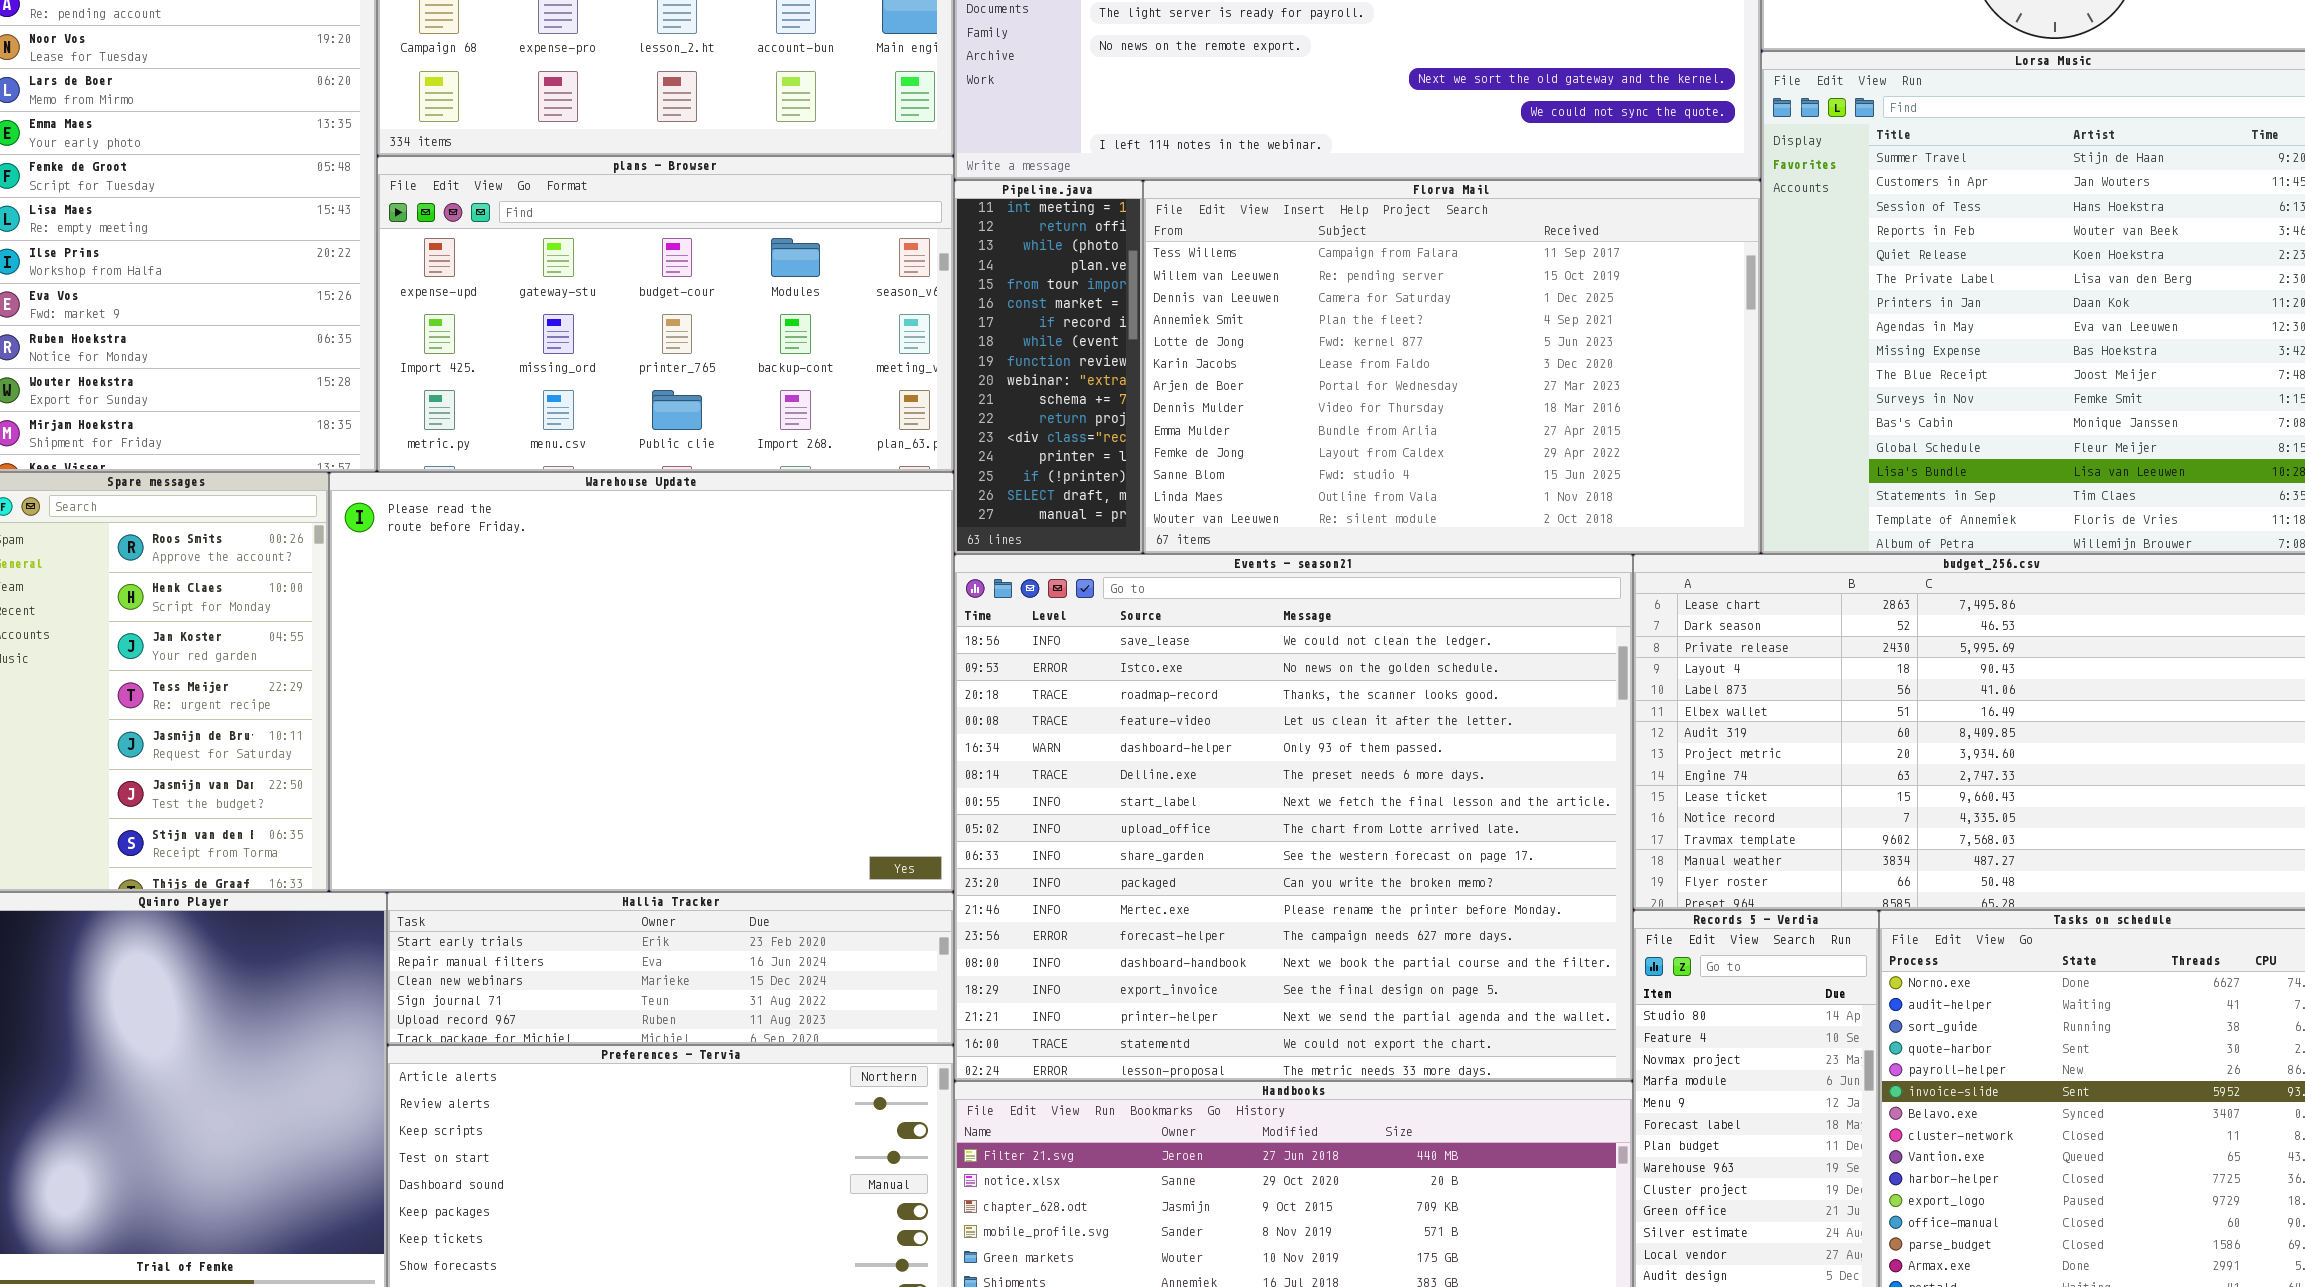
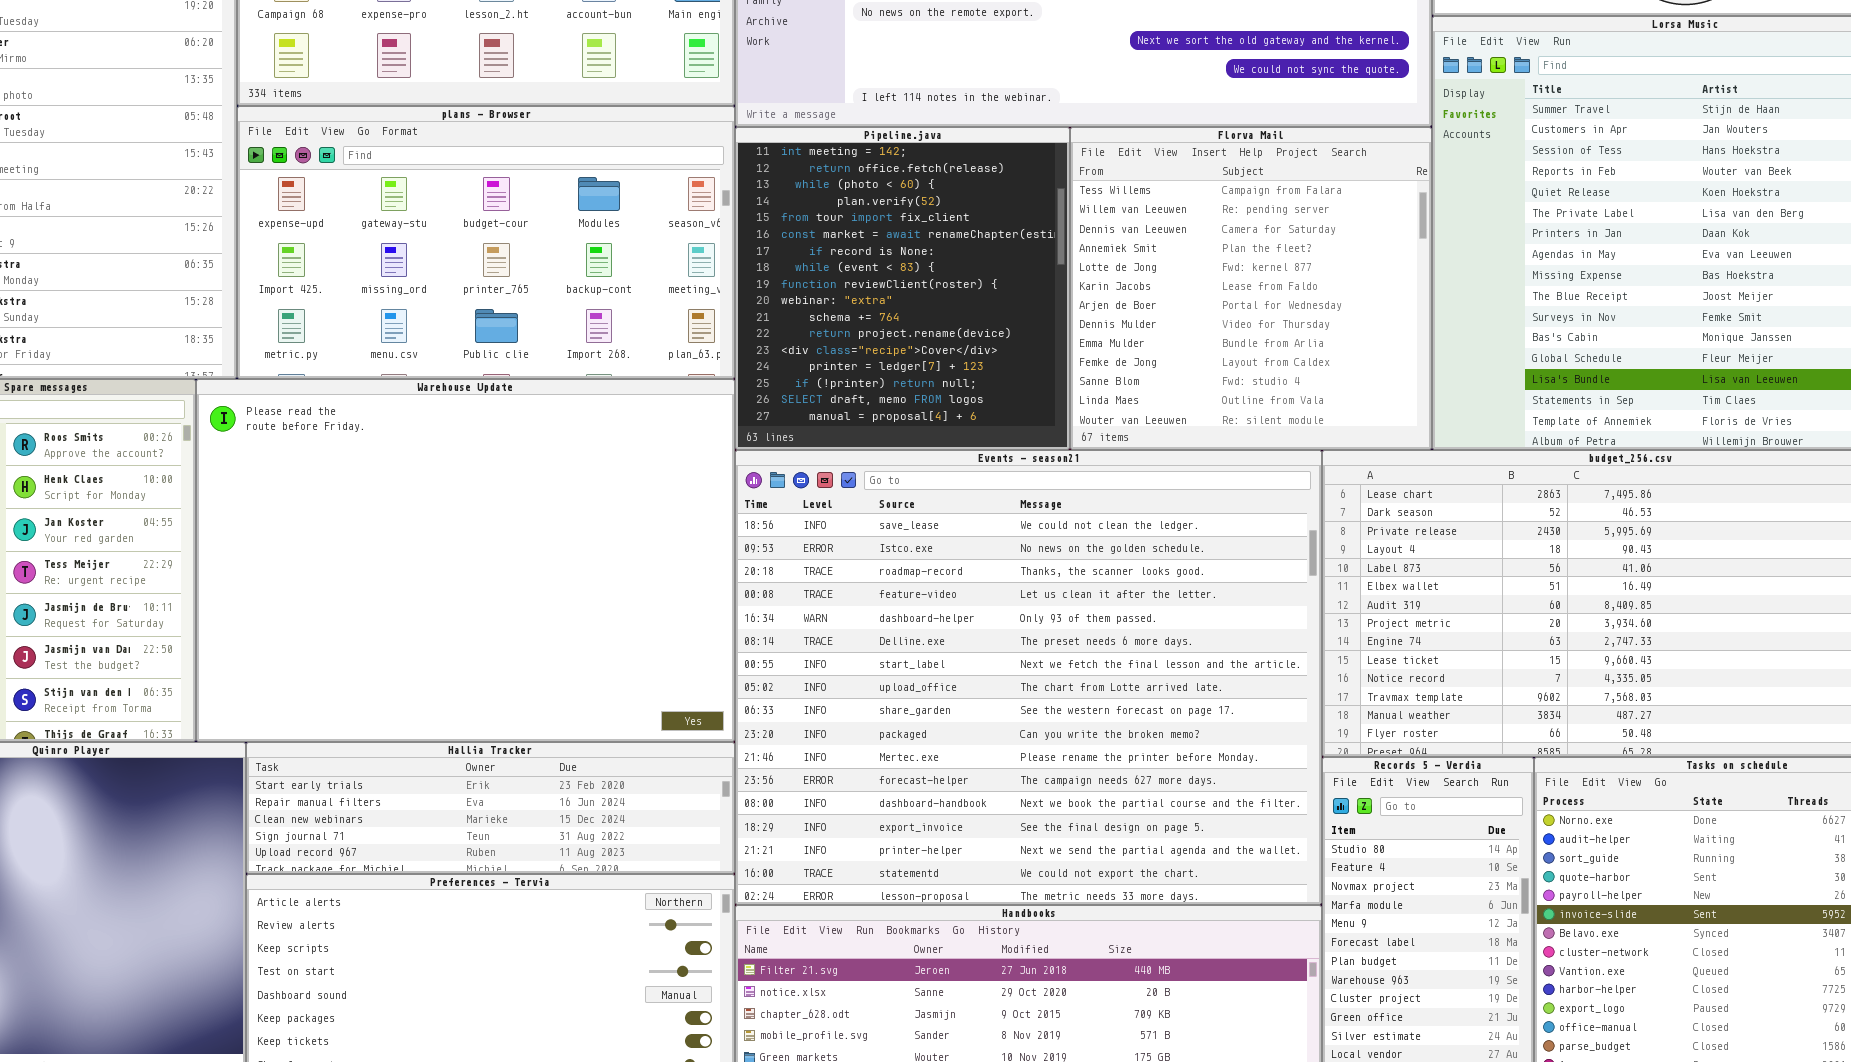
Pipeline.java: [954,180,1143,554] -> [735,127,1070,450], resized
Florva Mail: [1143,180,1761,554] -> [1070,127,1432,450], resized

